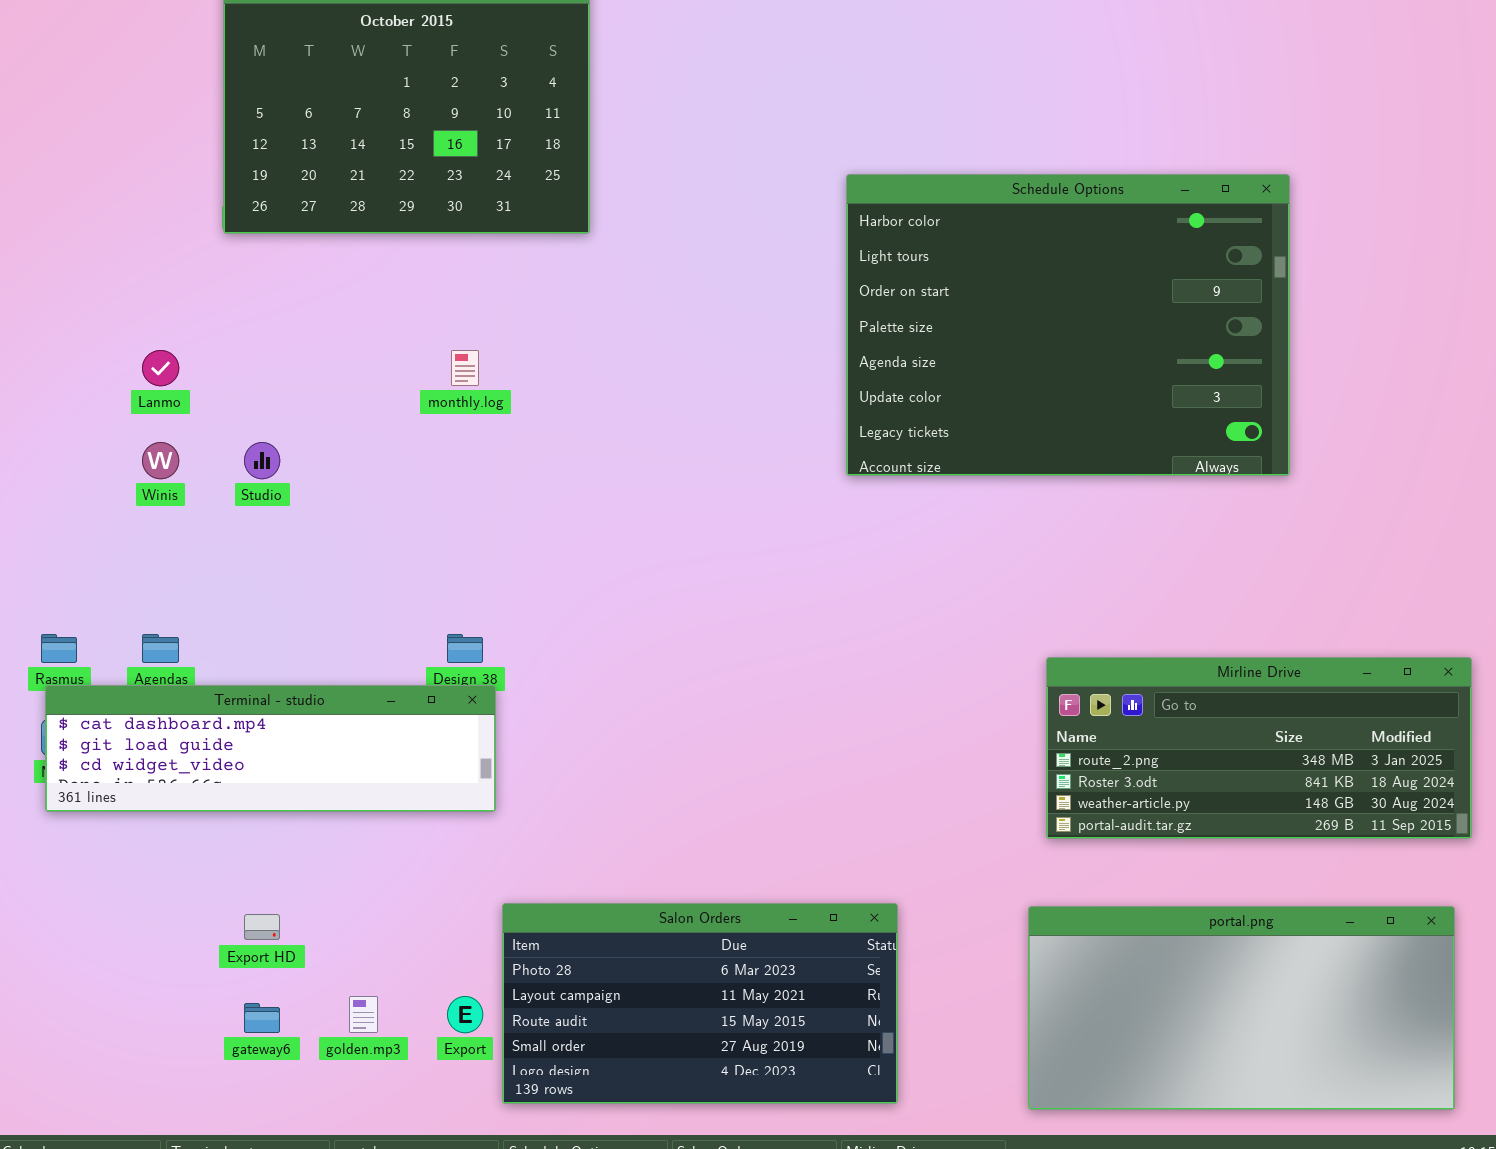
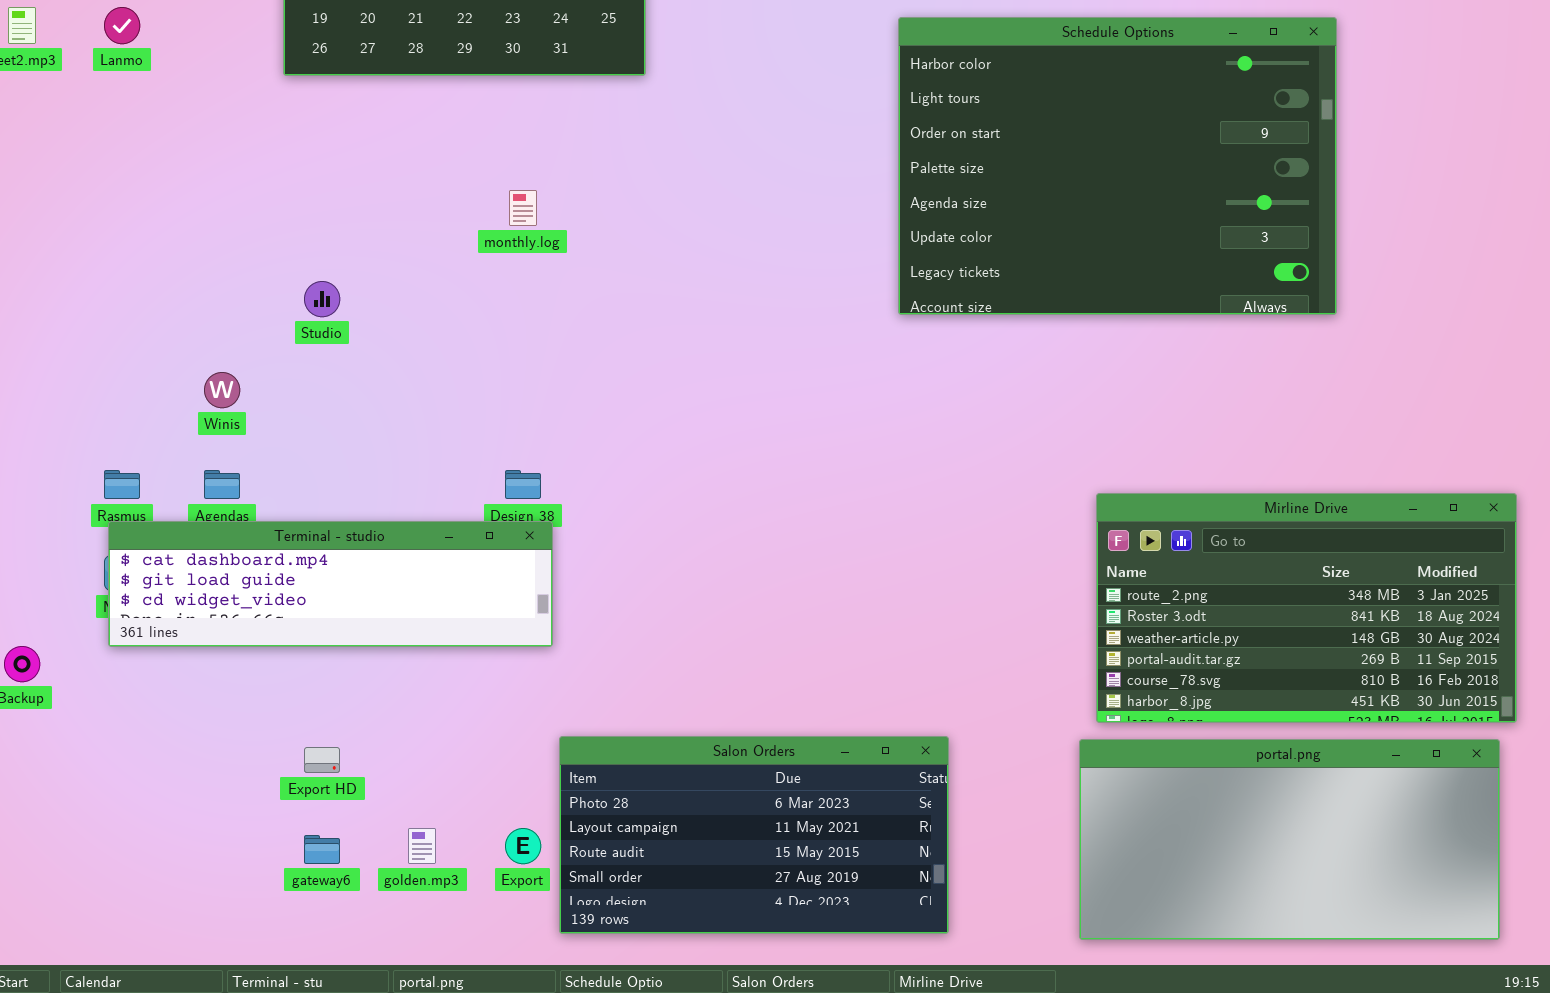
Lanmo: [142,350,179,386] -> [104,7,140,44], moved
Winis: [142,442,179,479] -> [204,372,240,408], moved
Mirline Drive: [1046,657,1472,839] -> [1096,493,1517,723], resized

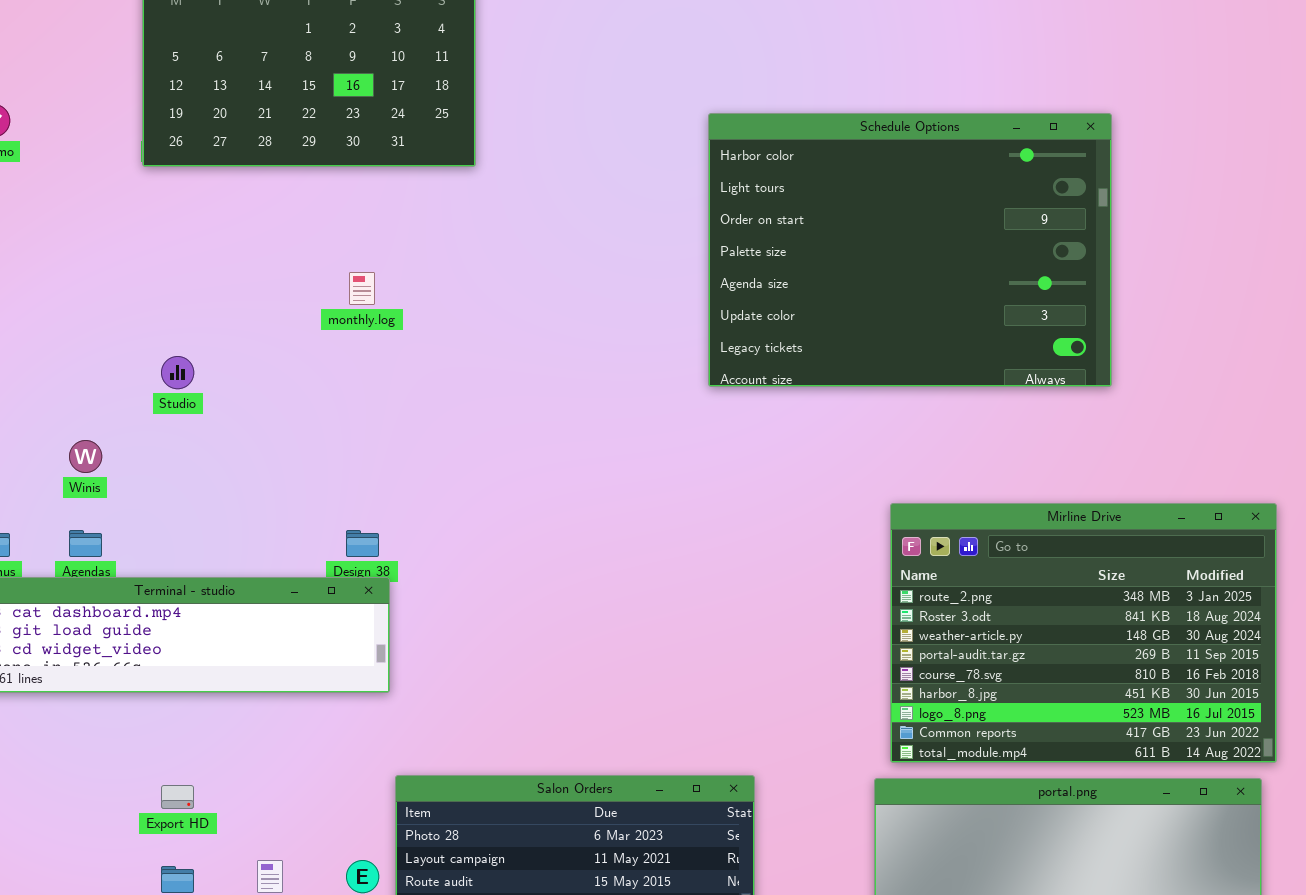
Mirline Drive: [1096,493,1517,723] -> [890,503,1277,763], resized

